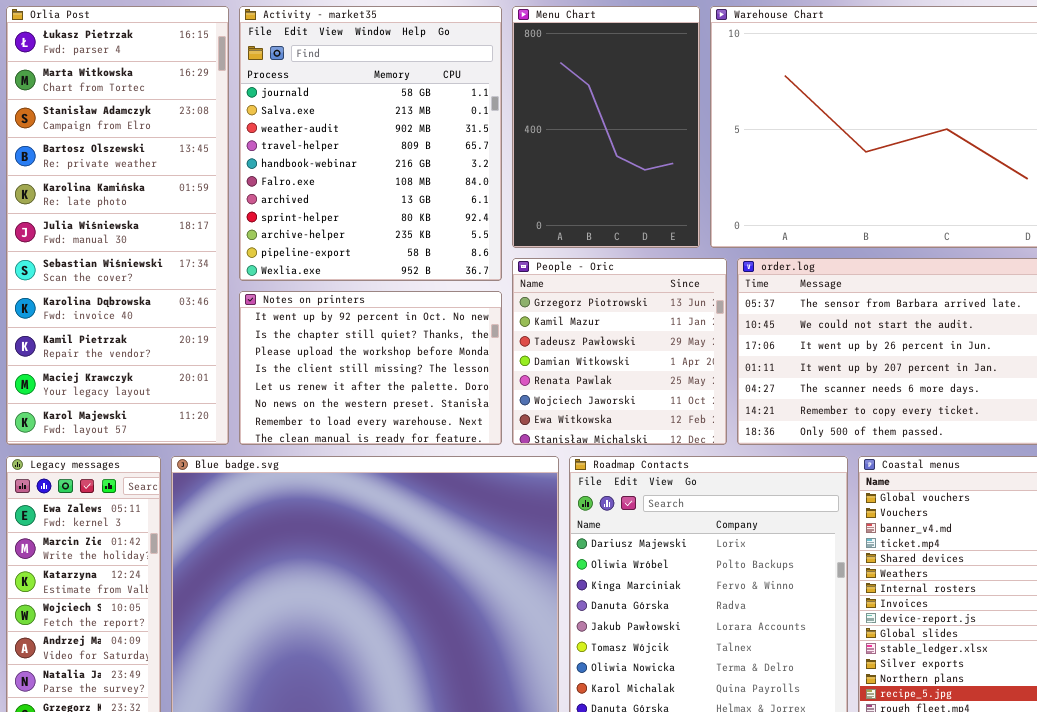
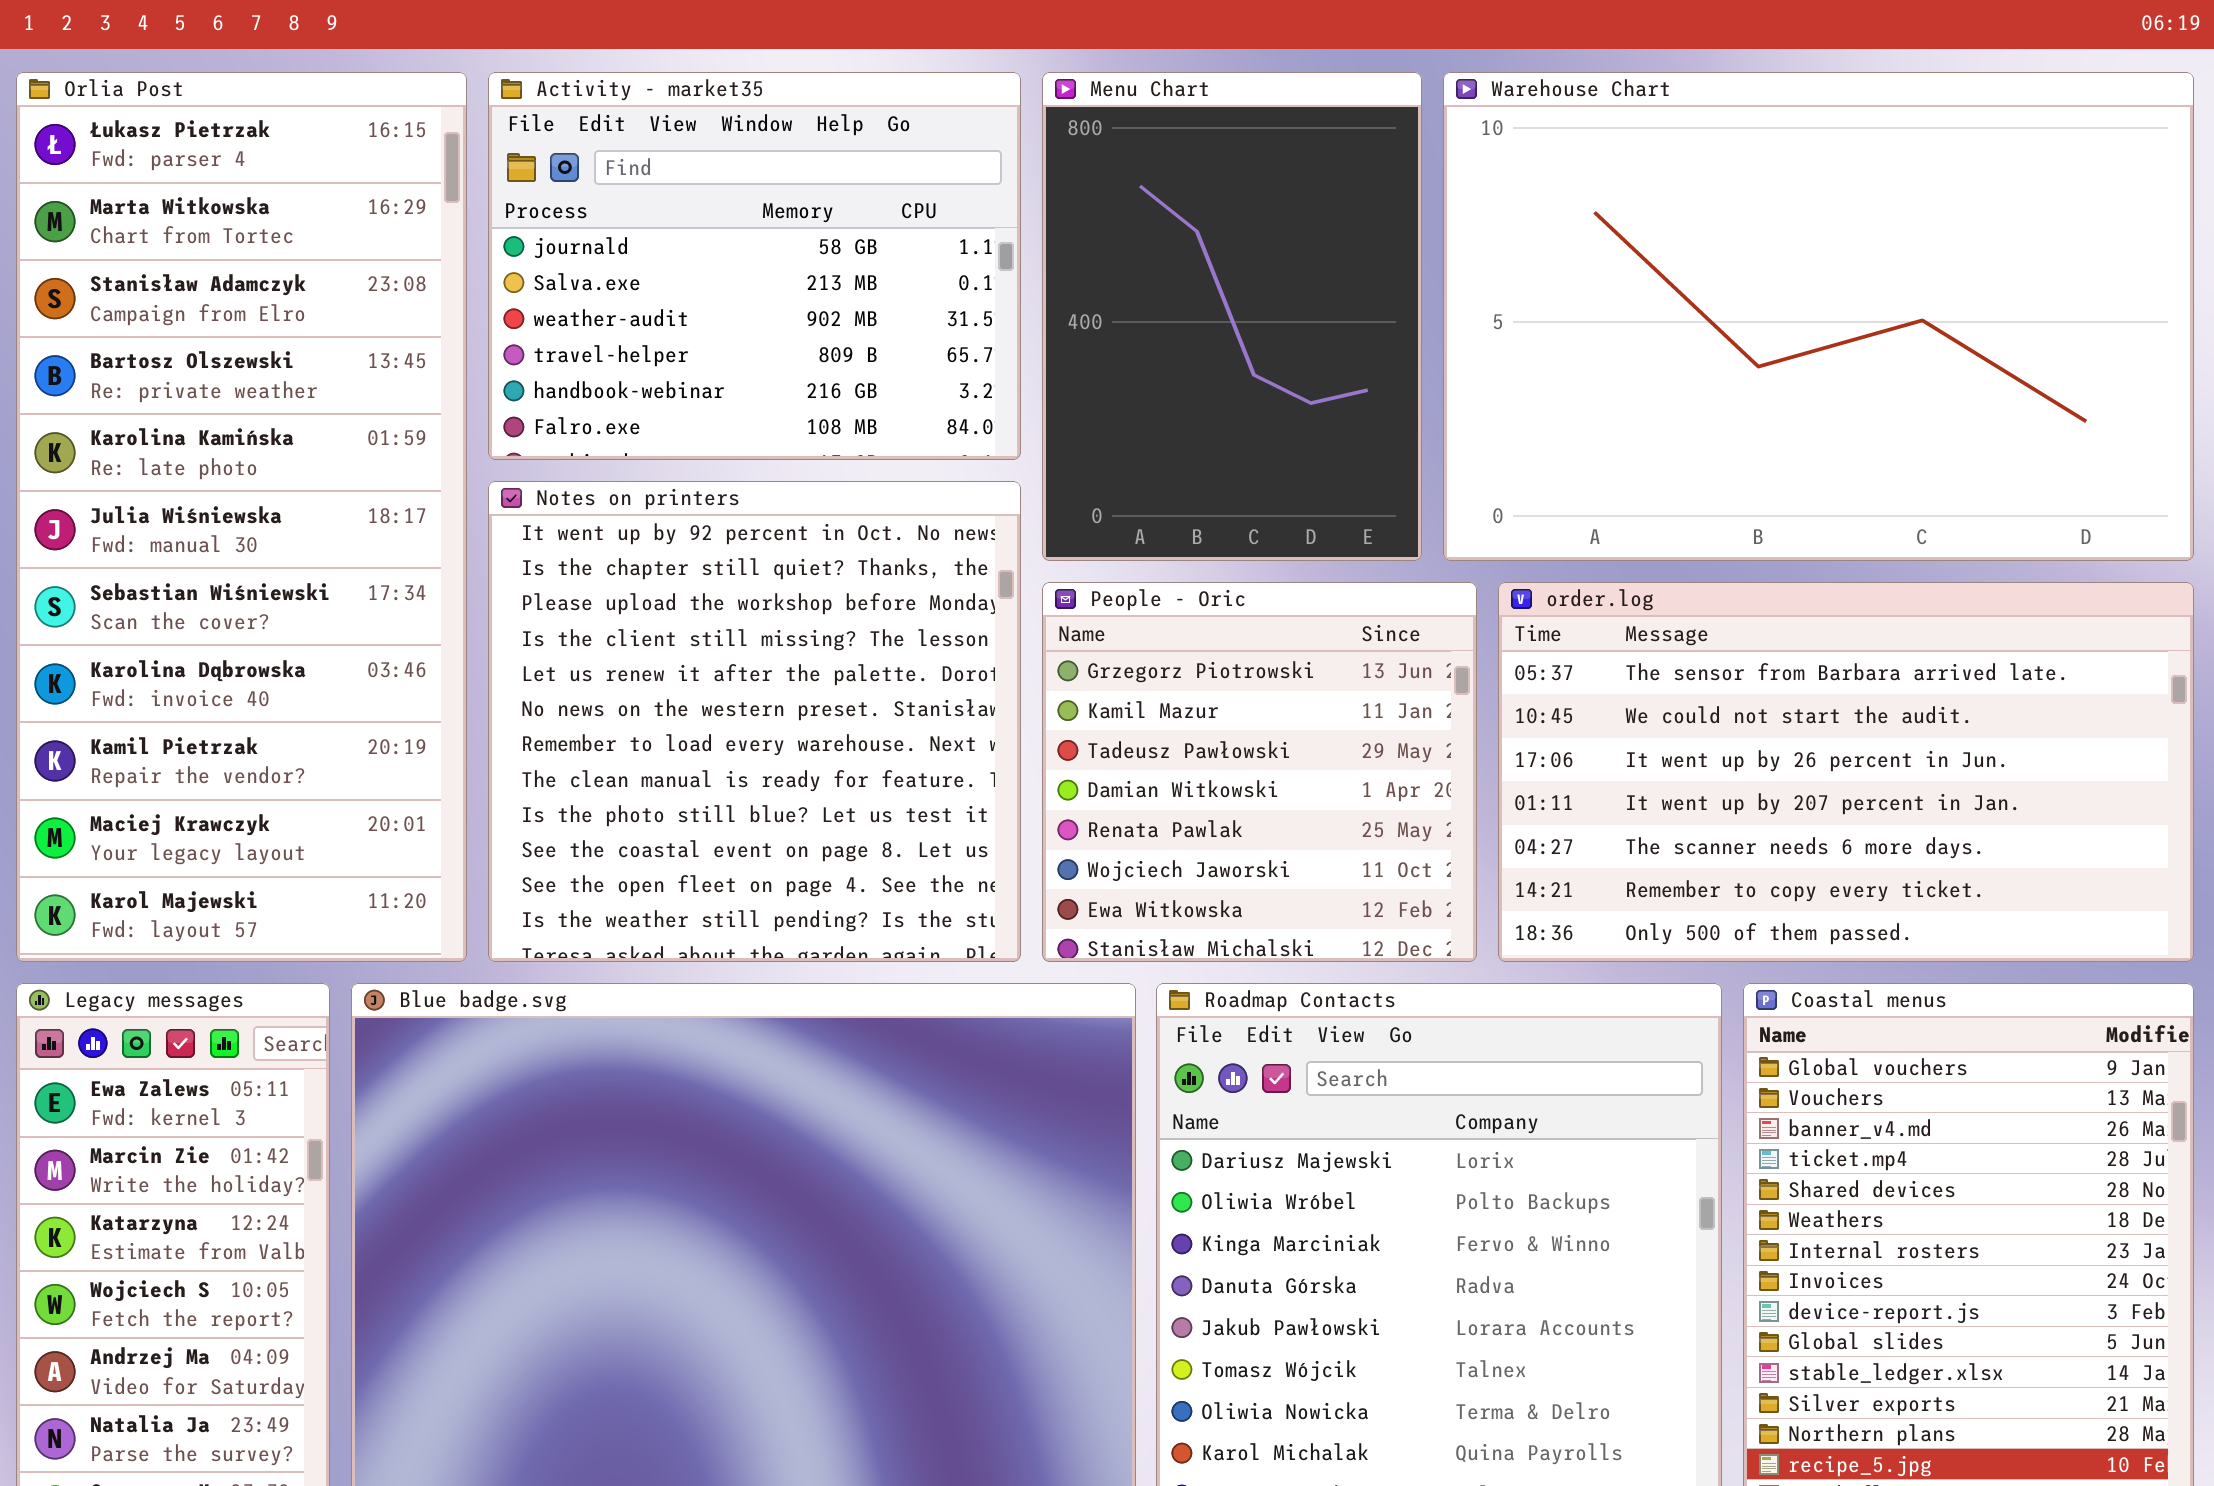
Activity - market35: [239,6,502,281] -> [488,72,1021,460], resized
Notes on printers: [239,291,502,445] -> [488,481,1021,962], resized

